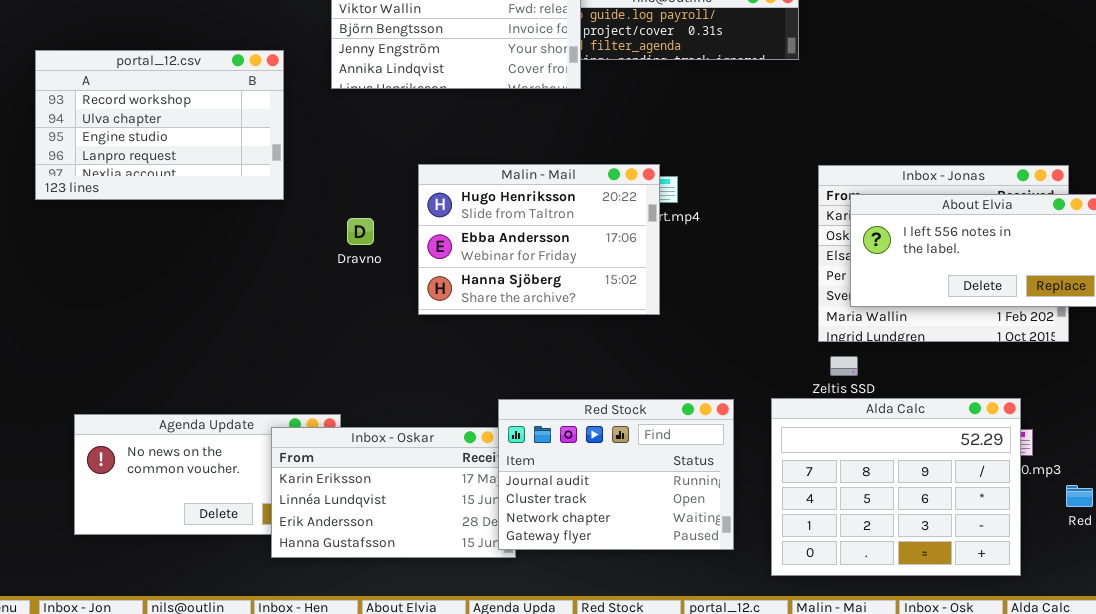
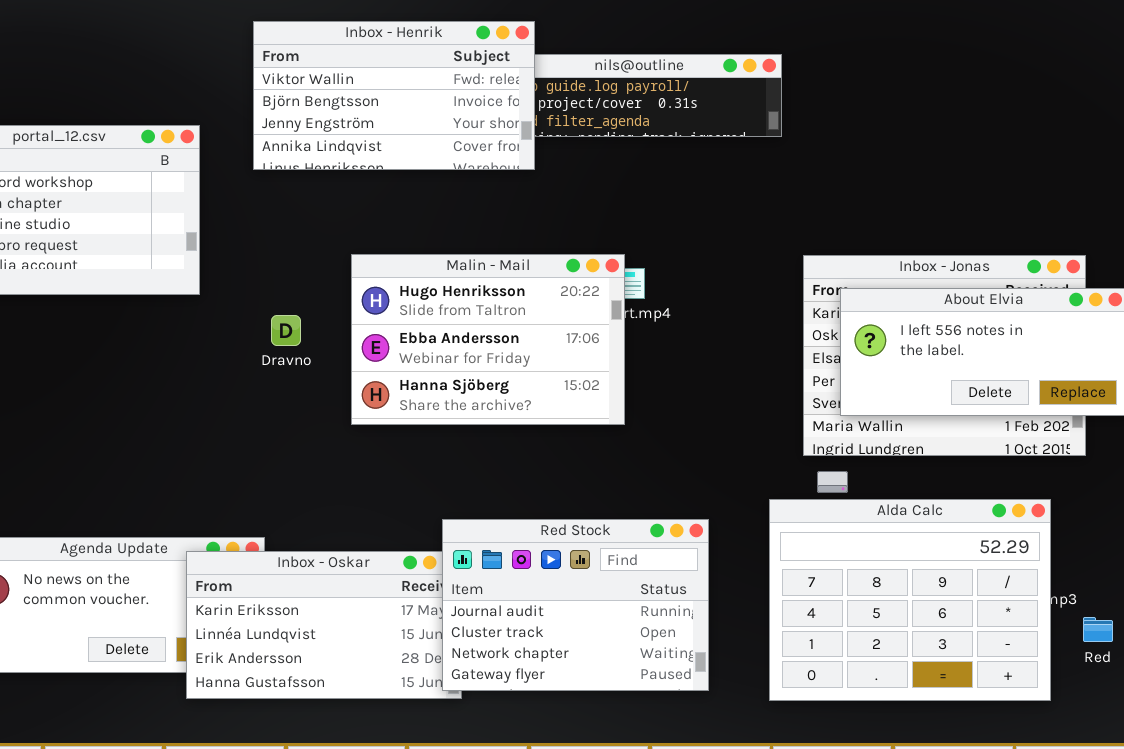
Alda Calc: [771,398,1021,576] -> [769,499,1051,701], moved

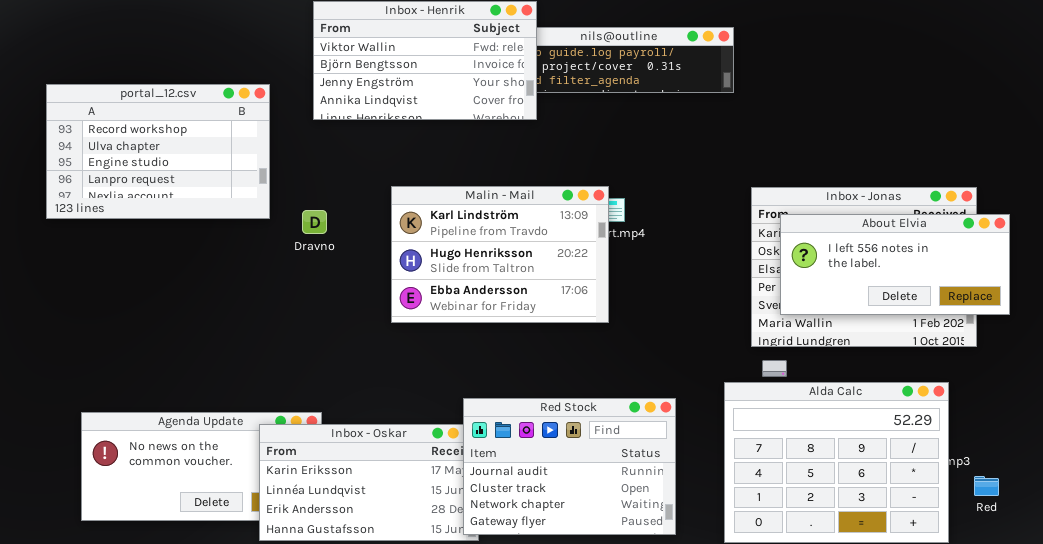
Malin - Mail: [351,254,625,425] -> [391,186,609,323], scrolled up 1 row
Dravno: [271,315,301,346] -> [302,210,327,234], moved

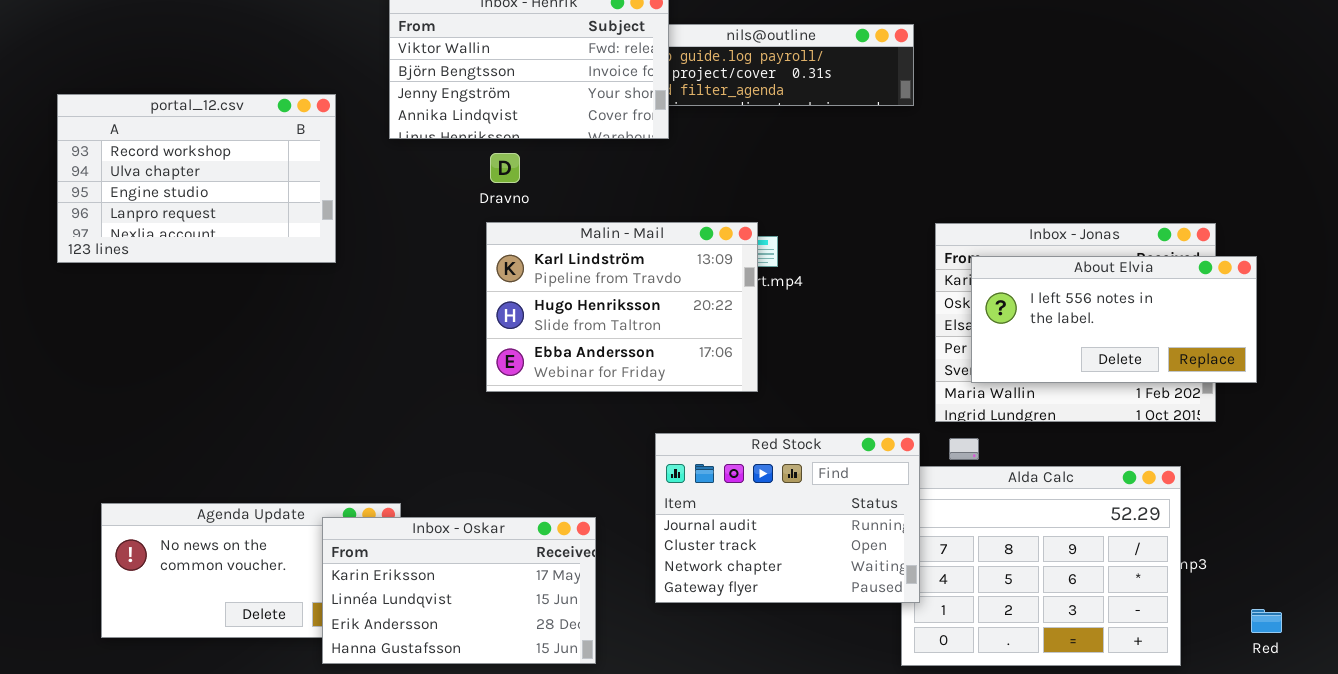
Dravno: [302,210,327,234] -> [490,153,520,183], moved
Red Stock: [463,398,676,535] -> [655,433,920,603], moved
Red: [974,476,999,496] -> [1251,609,1282,633], moved

